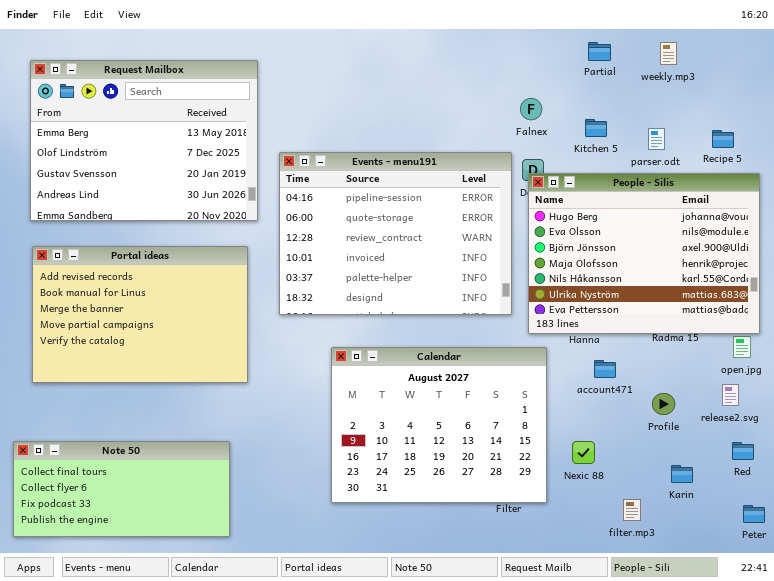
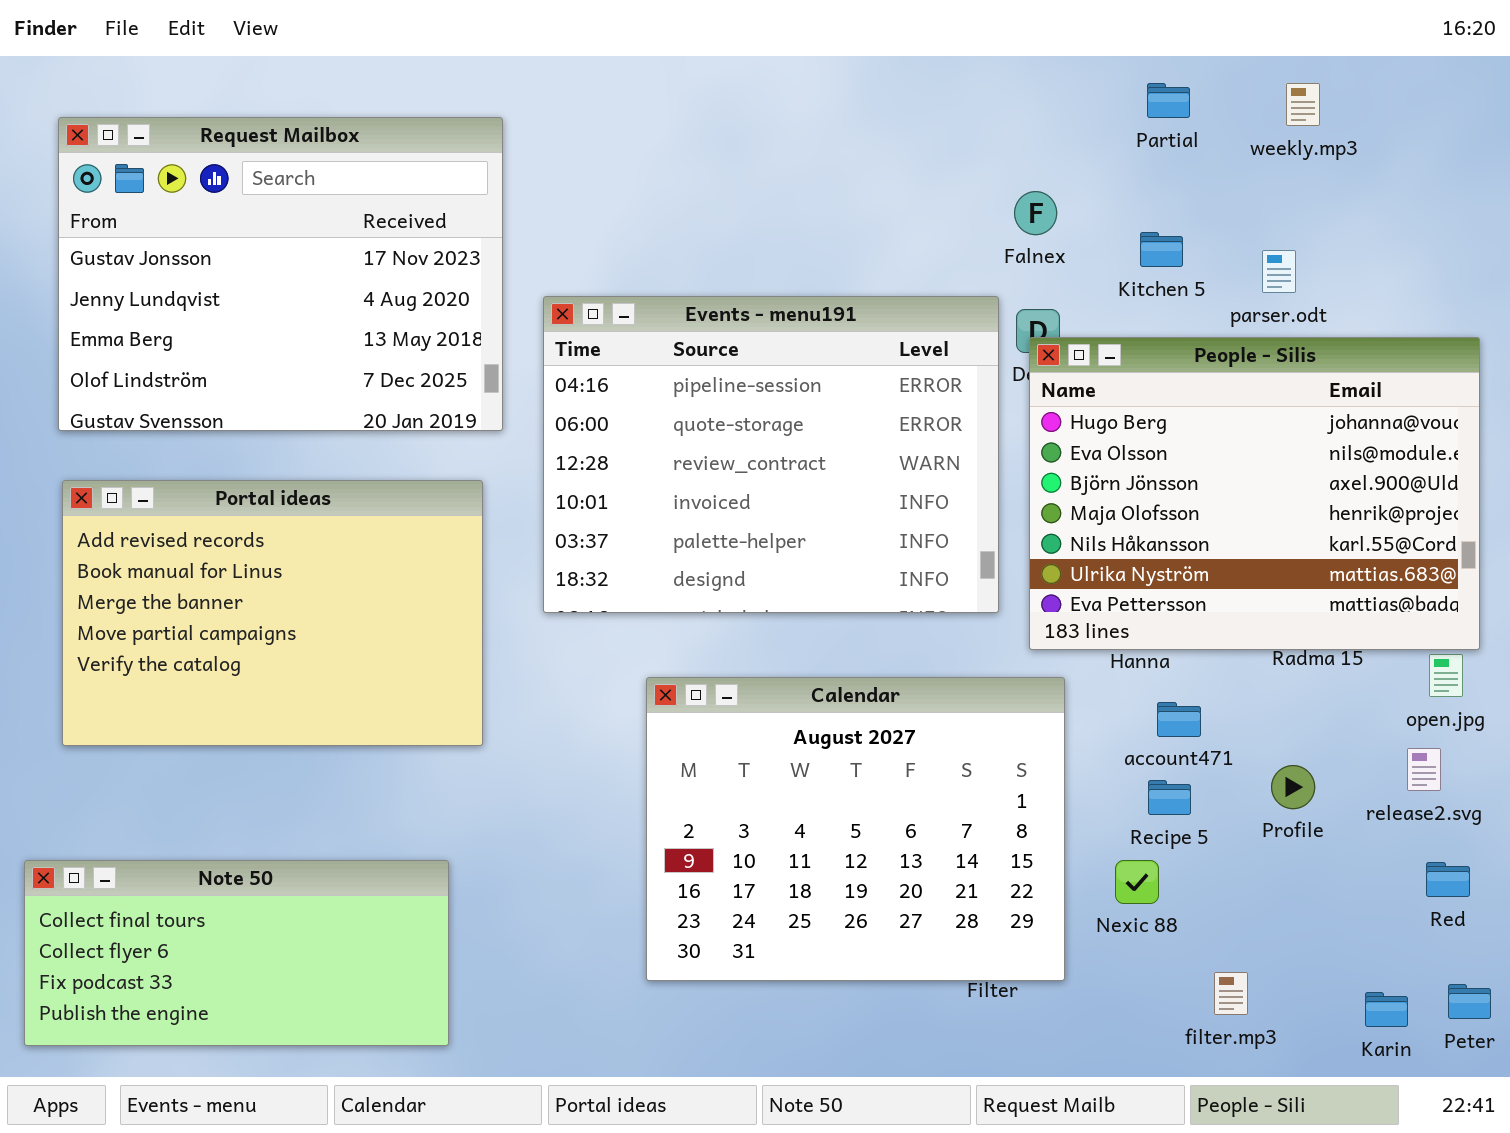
Request Mailbox: [30,60,258,221] -> [58,117,503,431], scrolled up 2 rows
Recipe 5: [712,130,734,148] -> [1148,780,1191,815], moved
Karin: [671,465,693,483] -> [1365,992,1408,1027], moved

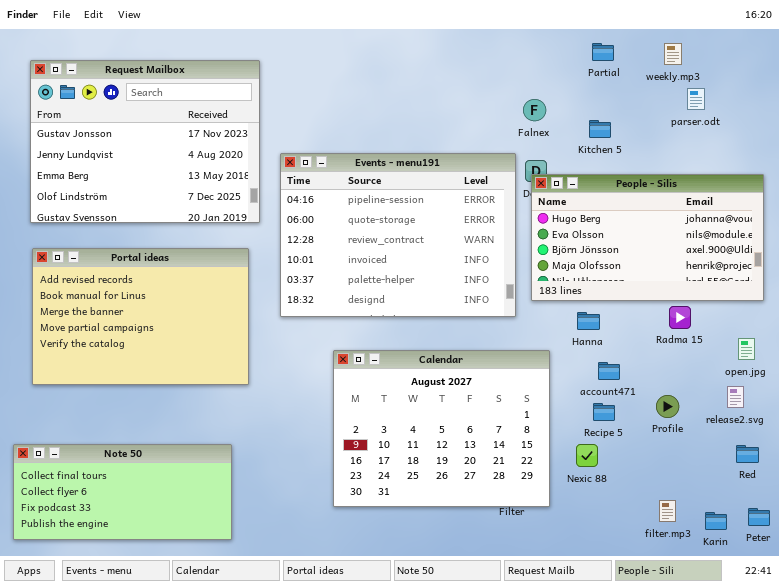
parser.odt: [1262,250,1296,293] -> [687,88,705,110], moved
People - Silis: [1029,337,1480,650] -> [531,174,764,301], resized
filter.mp3: [1214,972,1248,1015] -> [659,500,676,522], moved

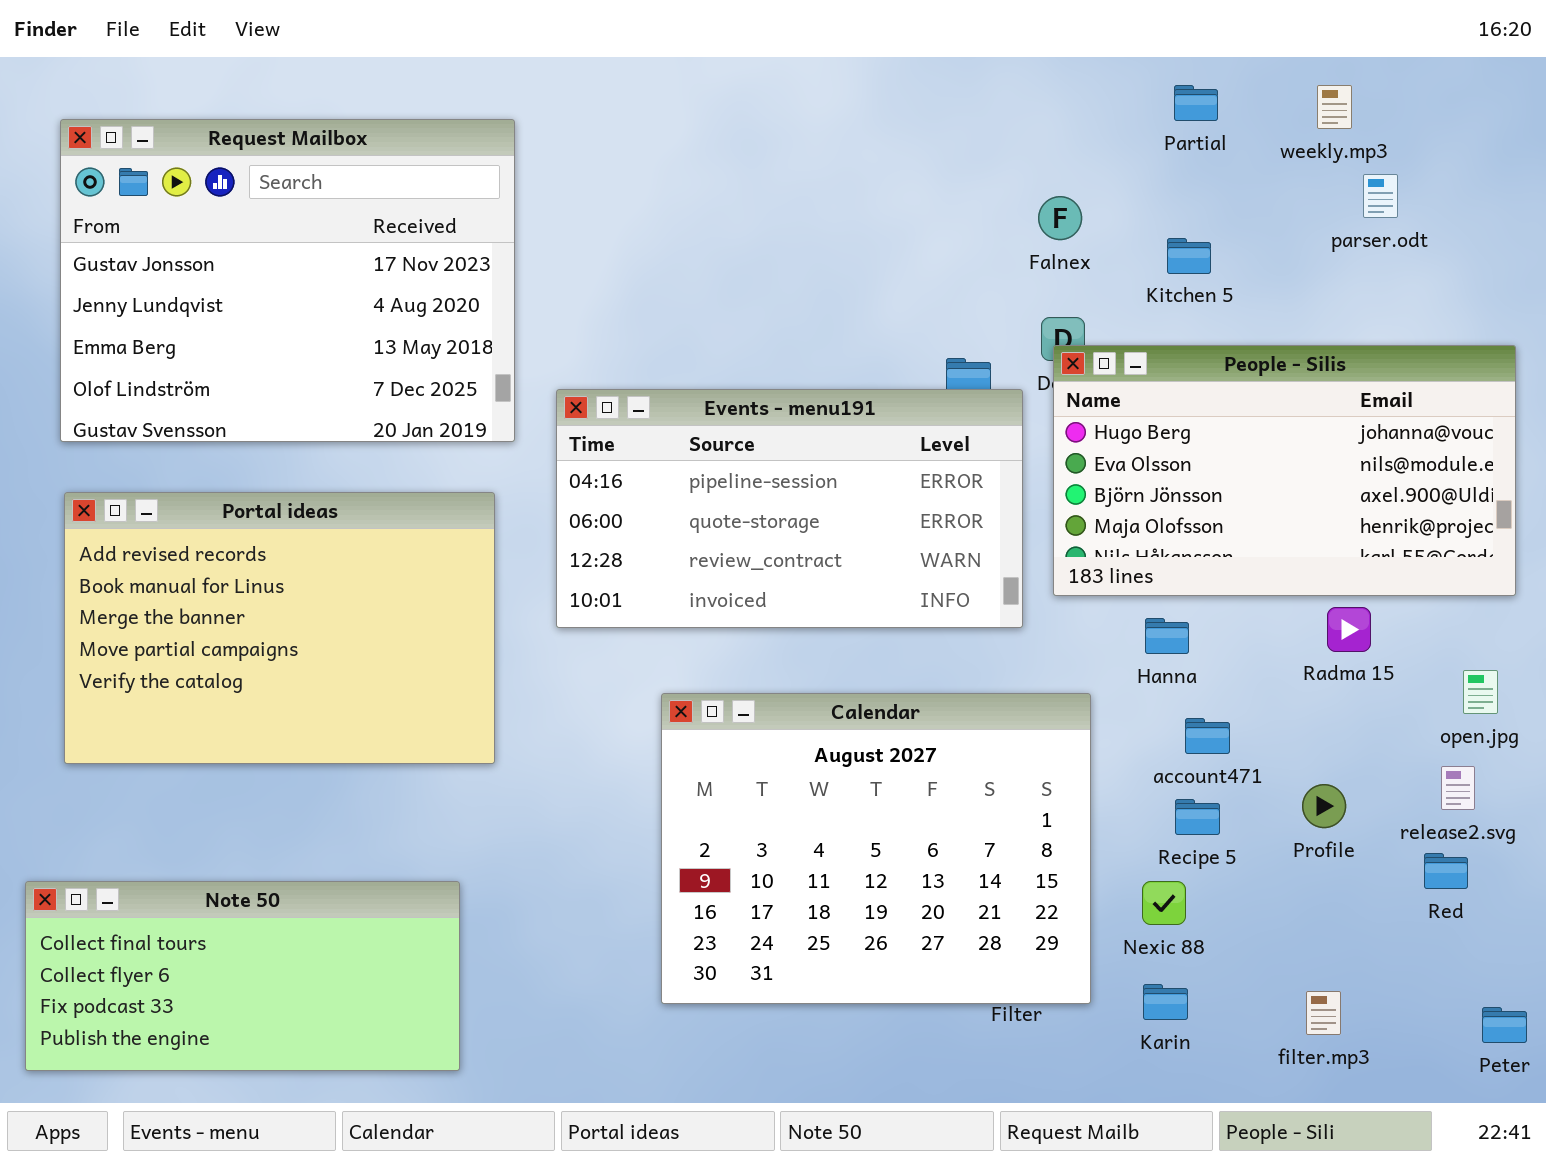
Events - menu191: [280,153,516,317] -> [556,389,1023,628], resized
Red: [736,445,759,463] -> [1424,853,1468,889], moved
Karin: [705,512,727,530] -> [1143,984,1188,1020], moved

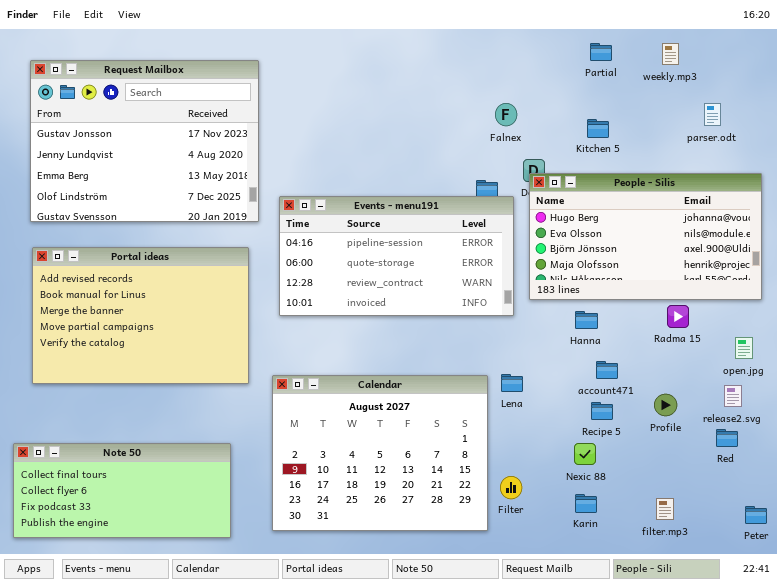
parser.odt: [1363,174,1398,218] -> [704,103,721,126], moved
Falnex: [1038,196,1082,240] -> [495,103,517,126], moved
Calendar: [661,693,1091,1004] -> [272,375,488,531], moved

